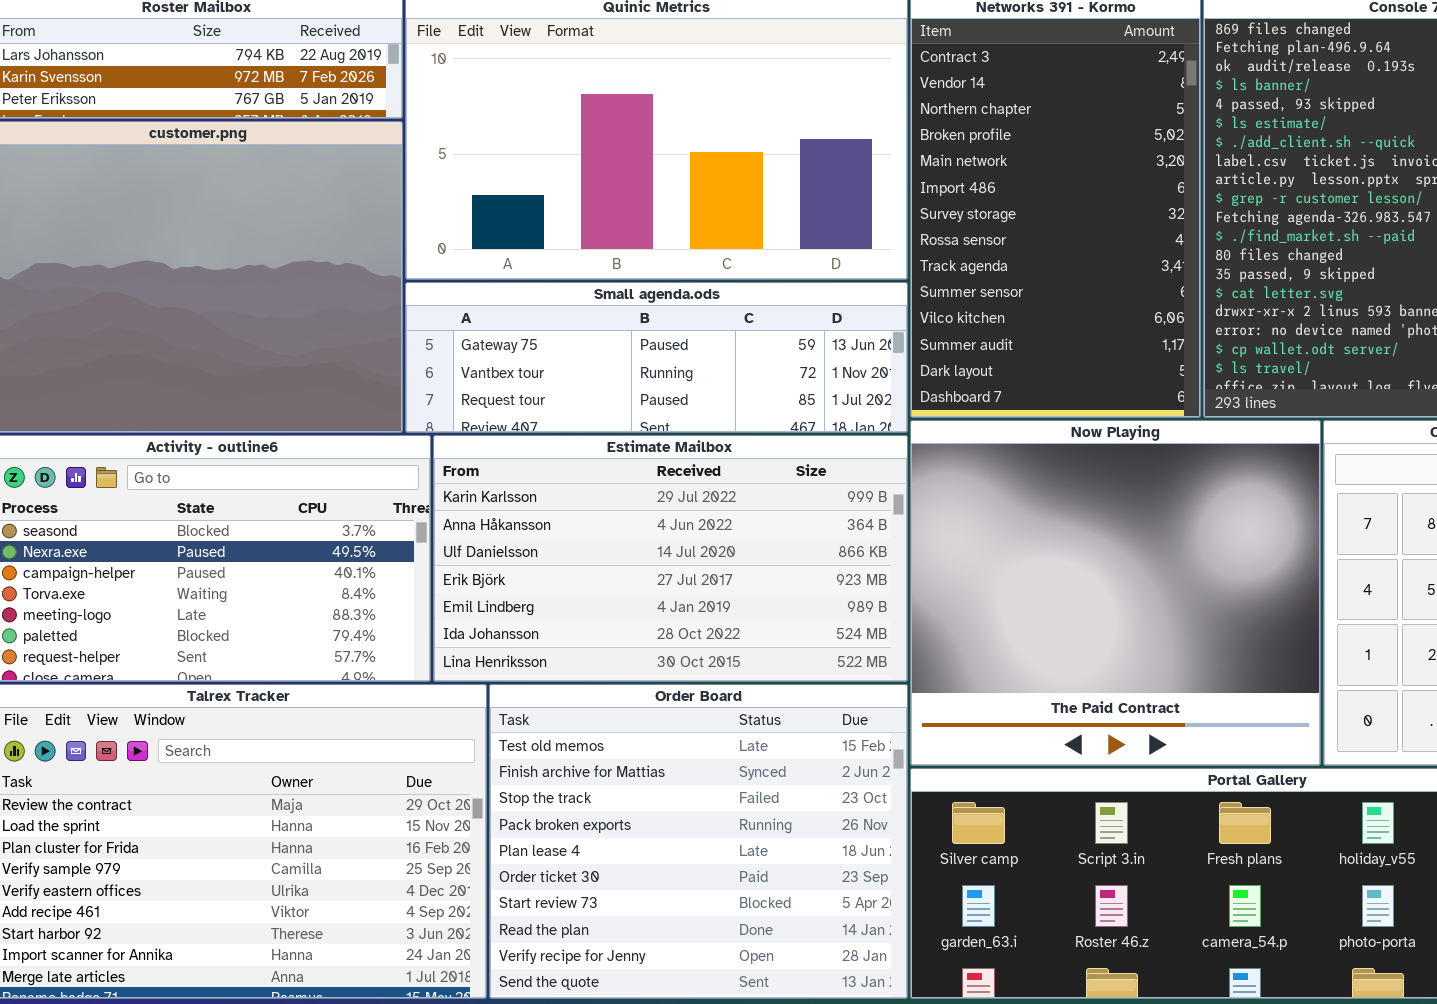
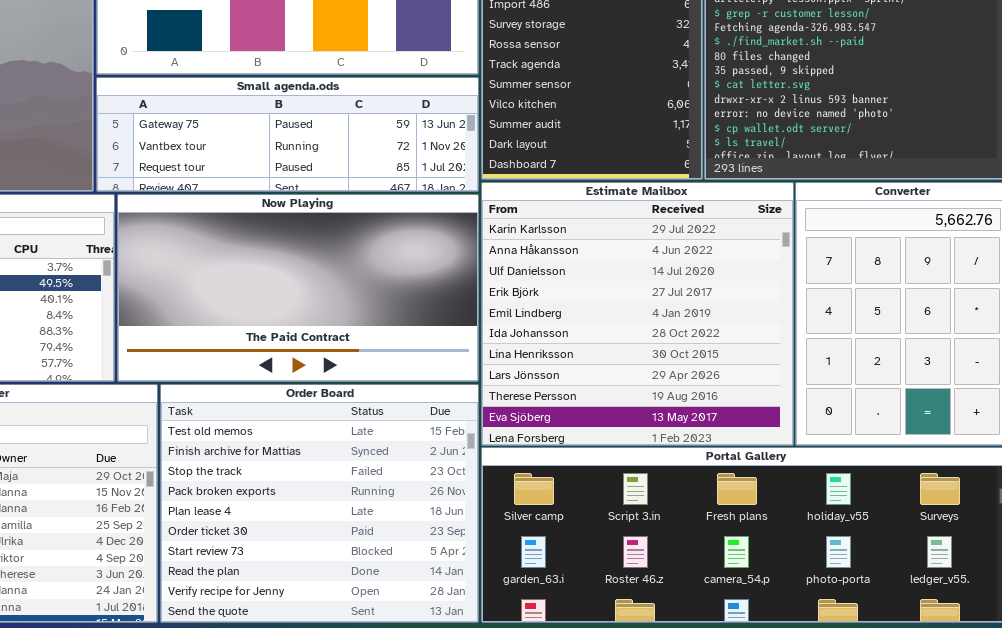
Now Playing: [910,420,1321,766] -> [117,194,479,382], moved, resized
Estimate Mailbox: [433,435,908,682] -> [481,182,794,446], moved, resized

